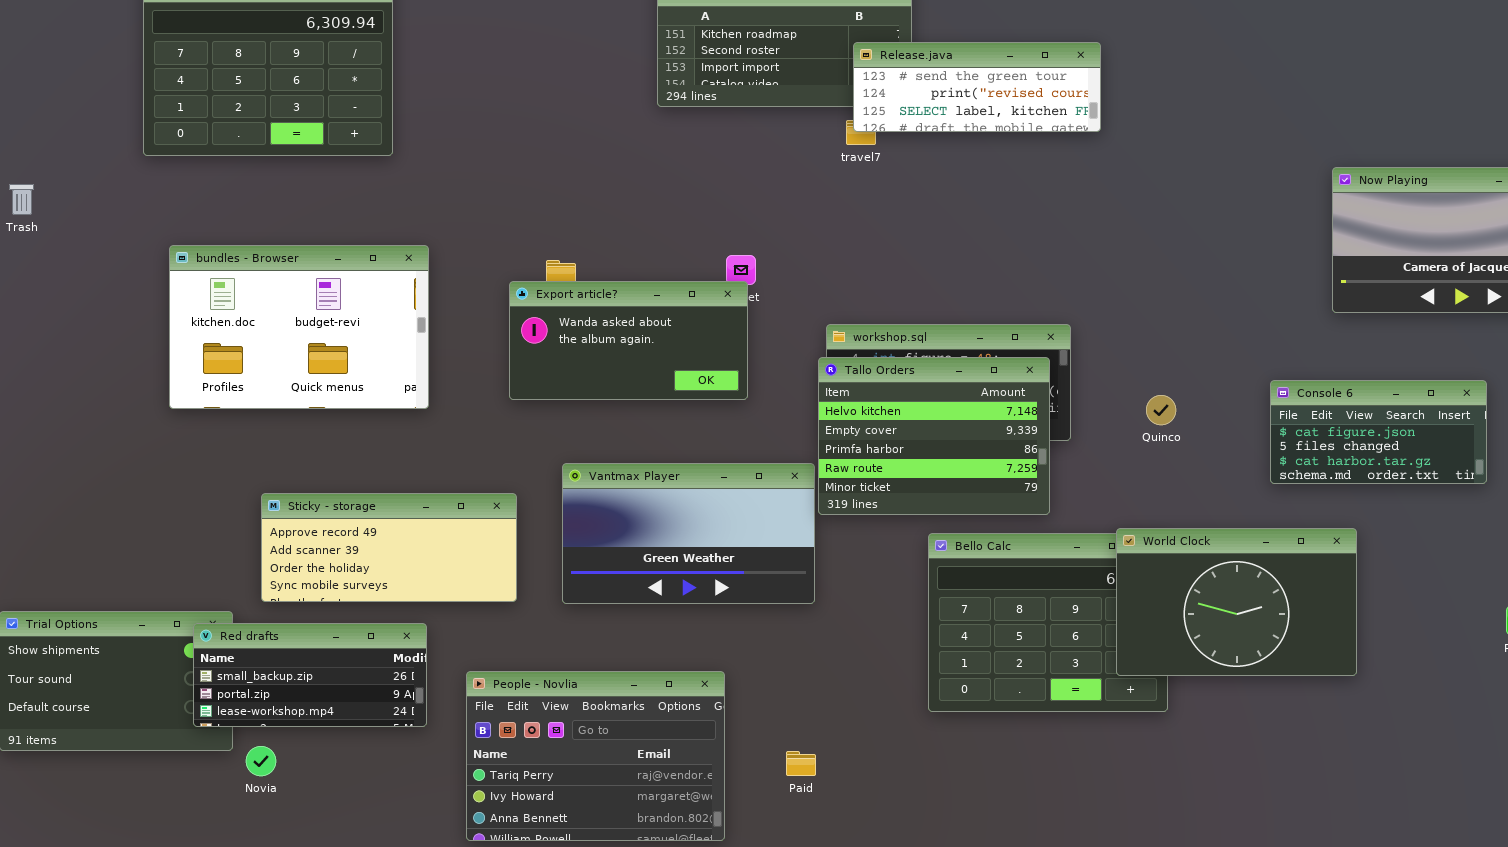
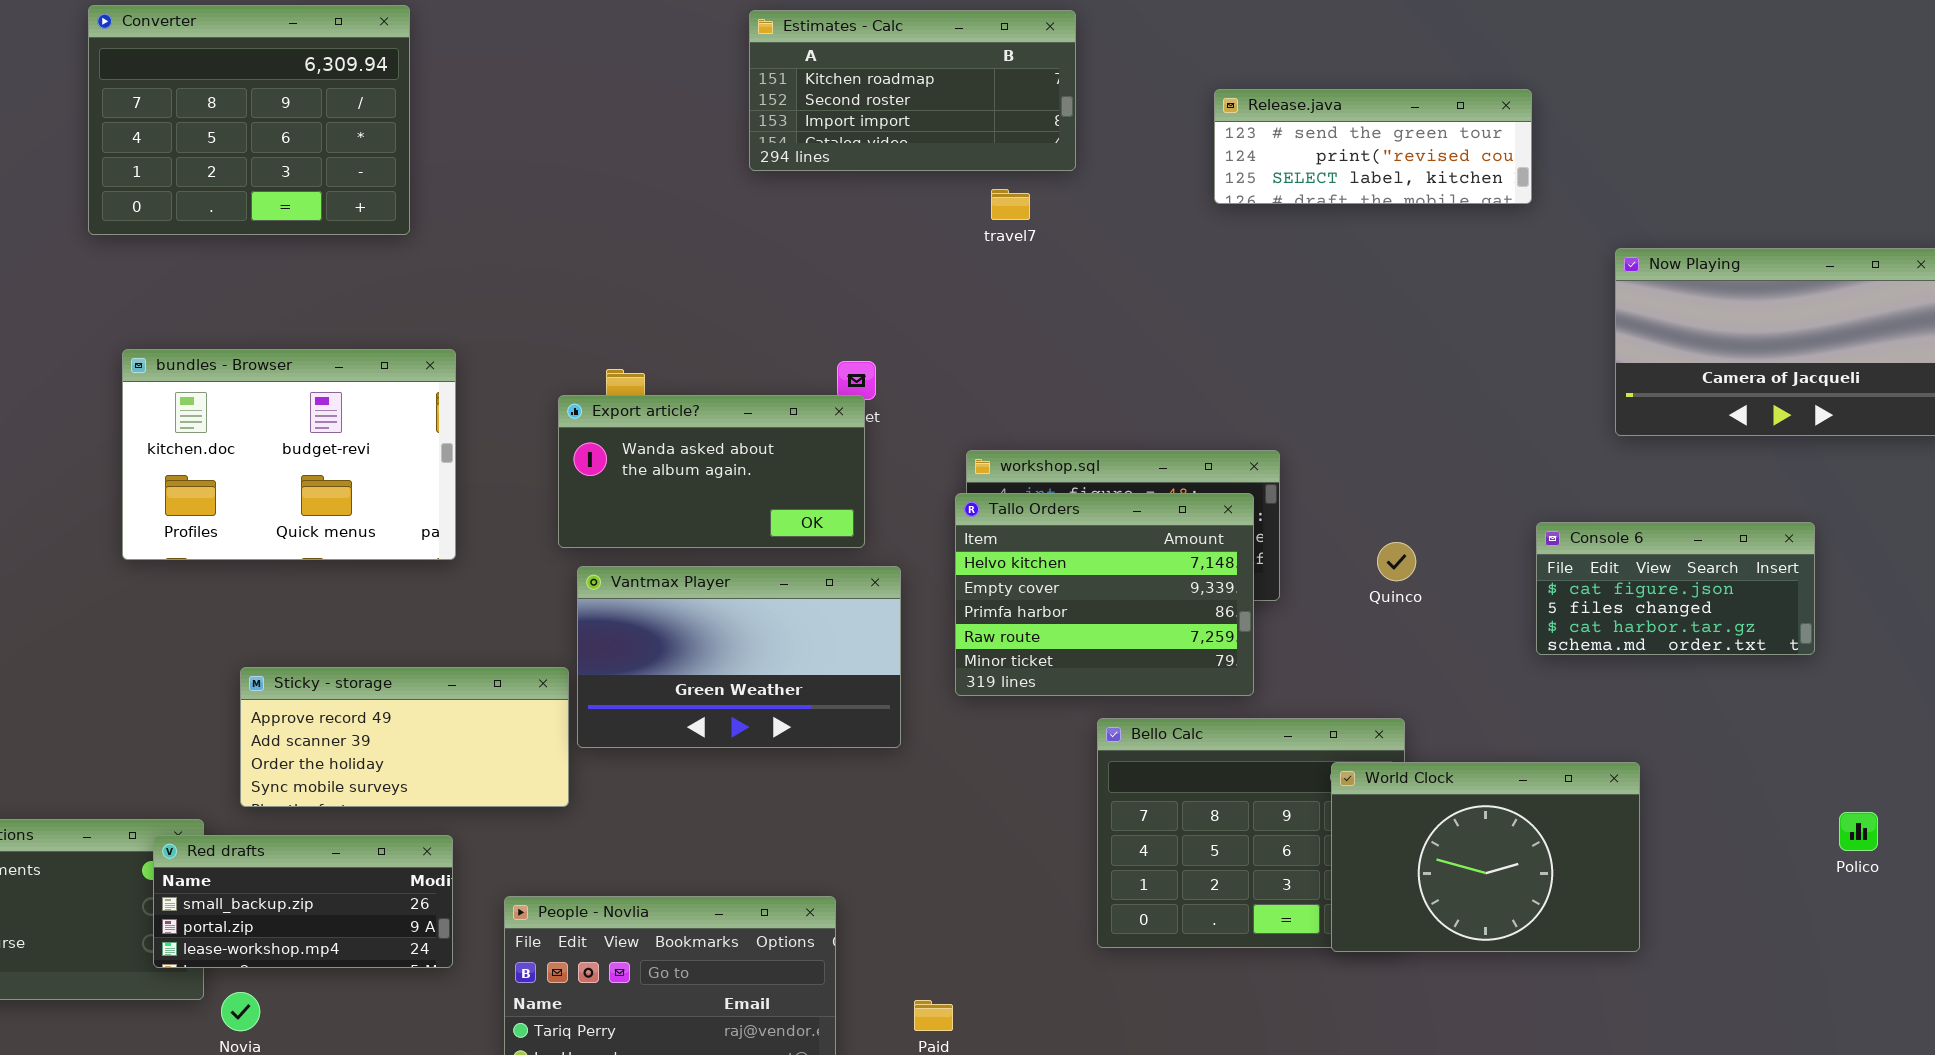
Release.java: [853,42,1101,132] -> [1214,89,1532,204], moved
Vantmax Player: [562,463,815,604] -> [577,566,901,748], moved
World Clock: [1116,528,1357,676] -> [1331,762,1640,952], moved

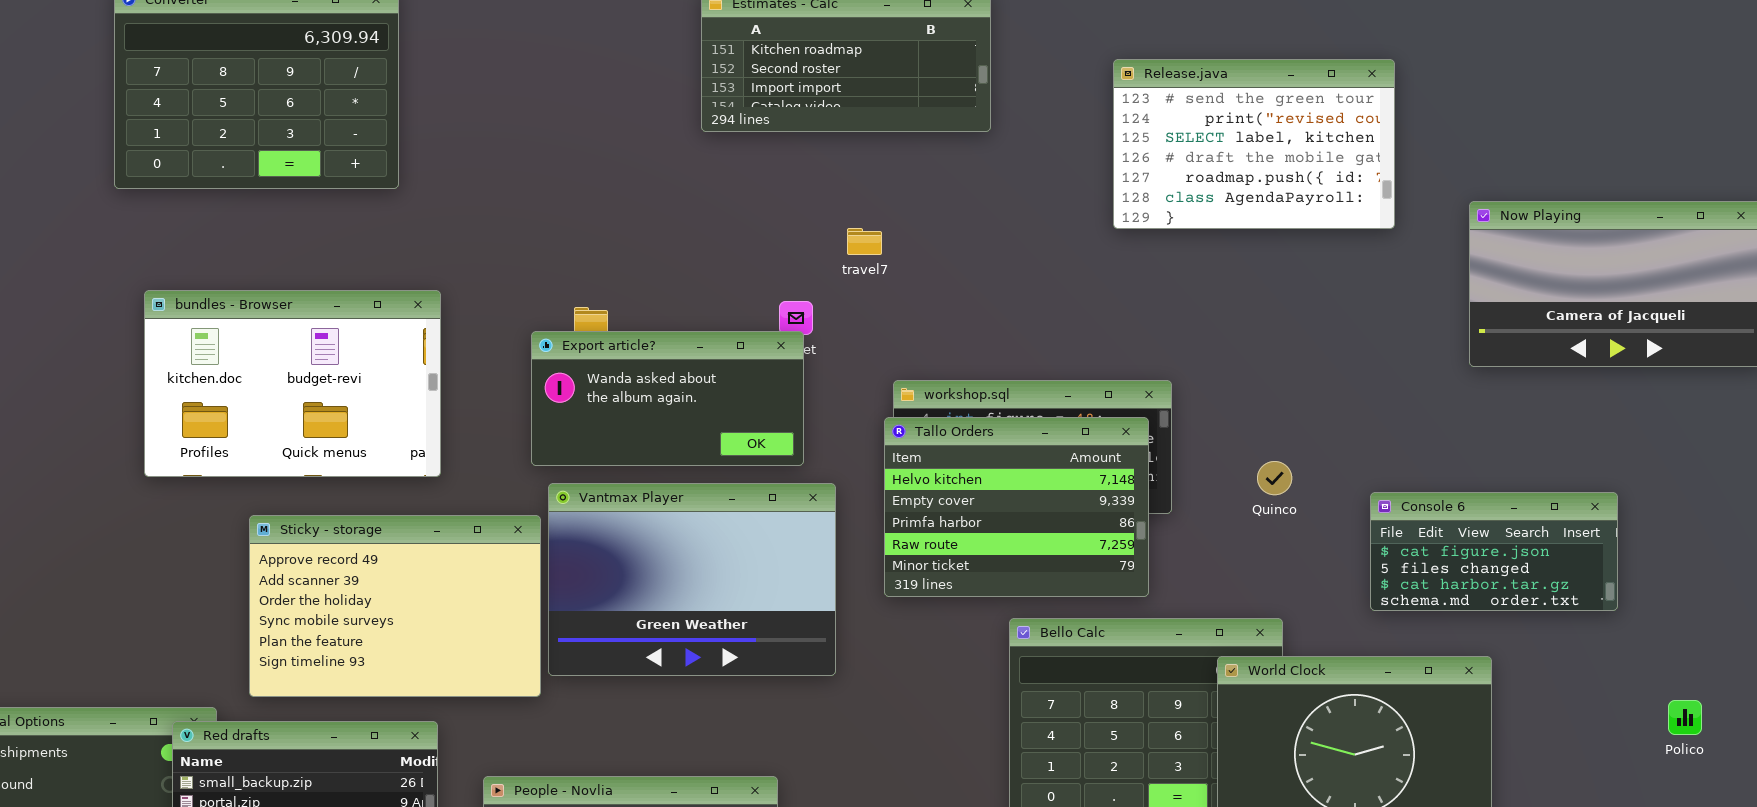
Release.java: [1214,89,1532,204] -> [1113,59,1395,229], resized
travel7: [991,189,1030,220] -> [847,228,882,255], moved
Console 6: [1536,522,1815,655] -> [1370,492,1618,611], moved
Vantmax Player: [577,566,901,748] -> [548,483,836,676], resized
Sticky - storage: [240,667,569,807] -> [249,515,541,697], resized

